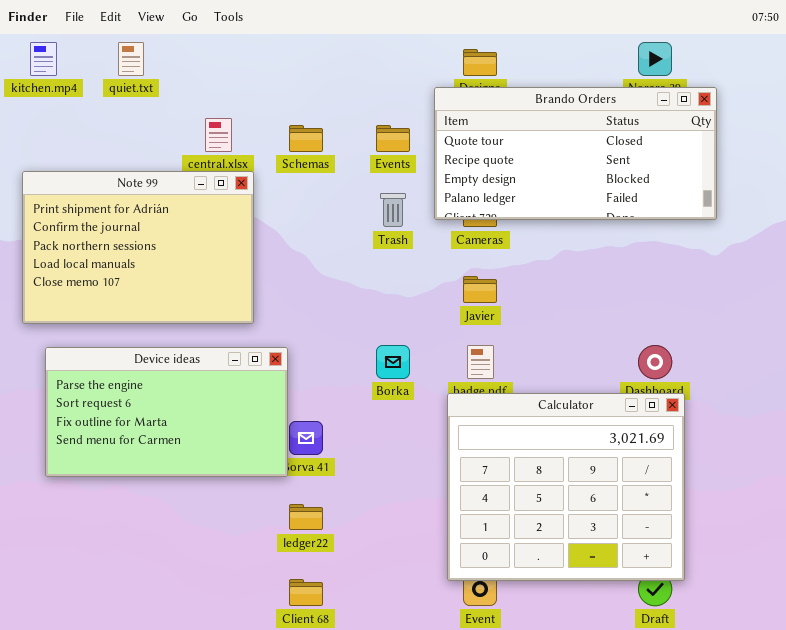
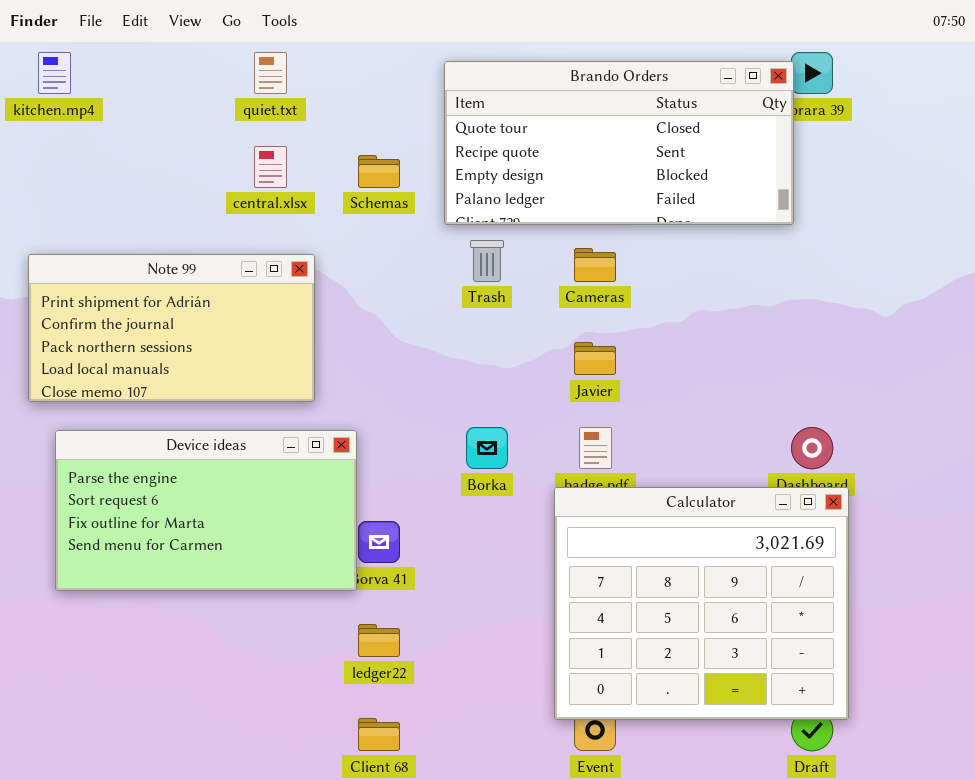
quiet.txt: [118,42,144,76] -> [254,52,287,94], moved
Brando Orders: [434,87,717,220] -> [444,61,794,225], moved
Note 99: [22,171,254,324] -> [28,254,315,402], resized

